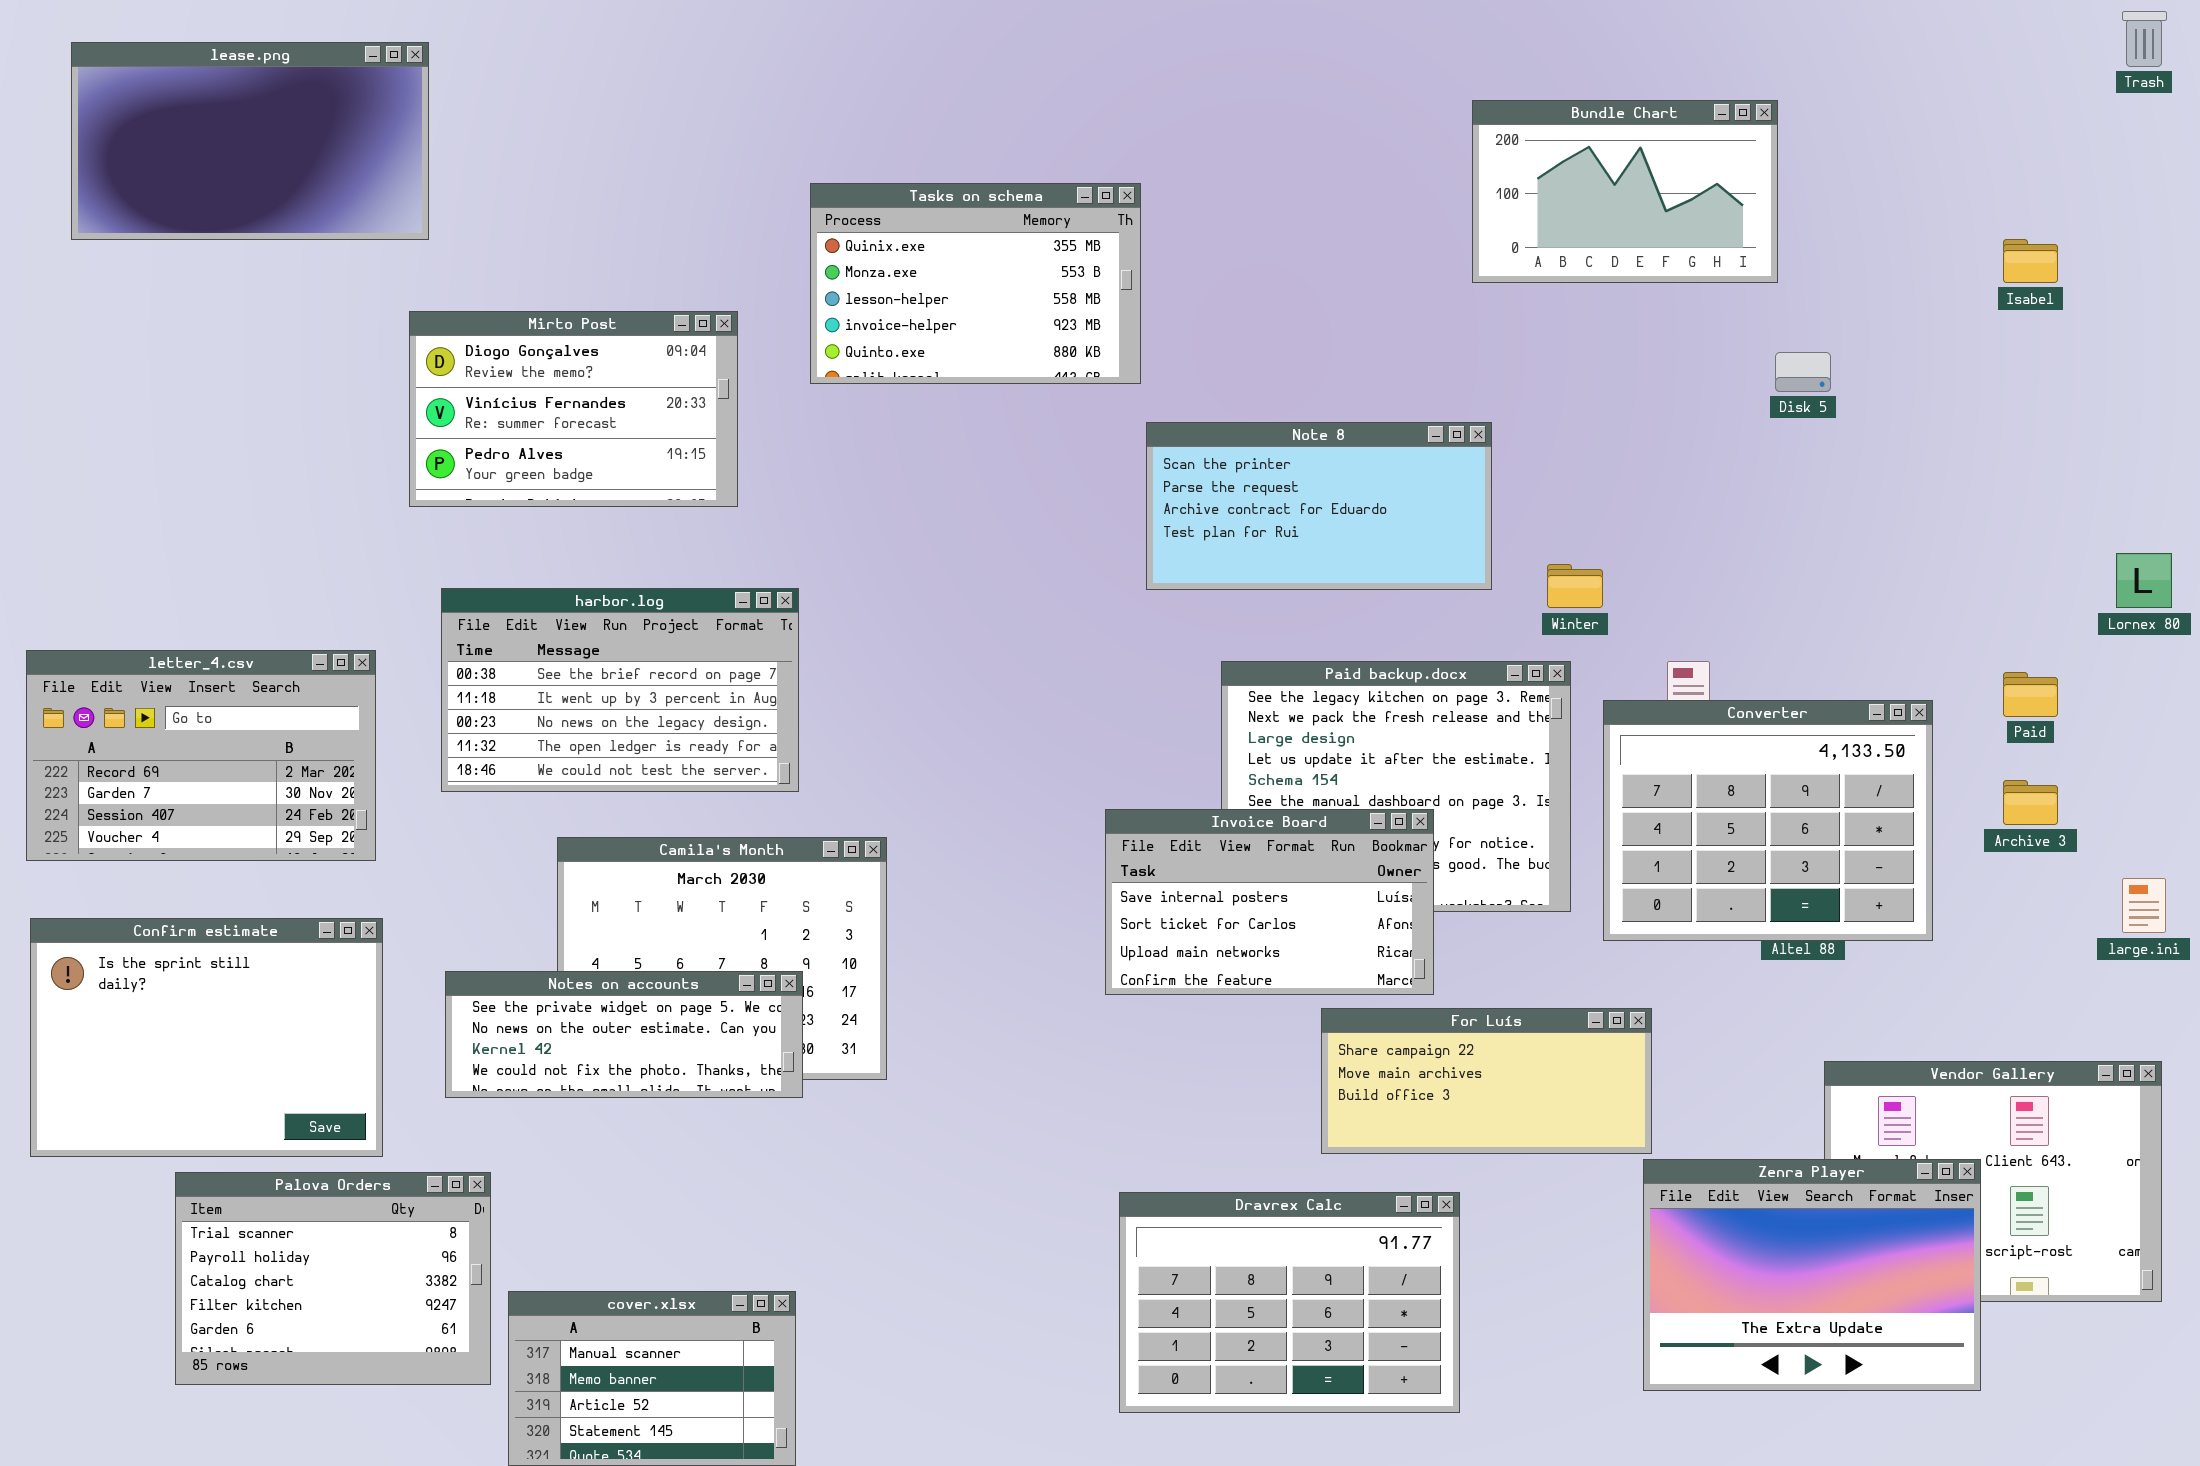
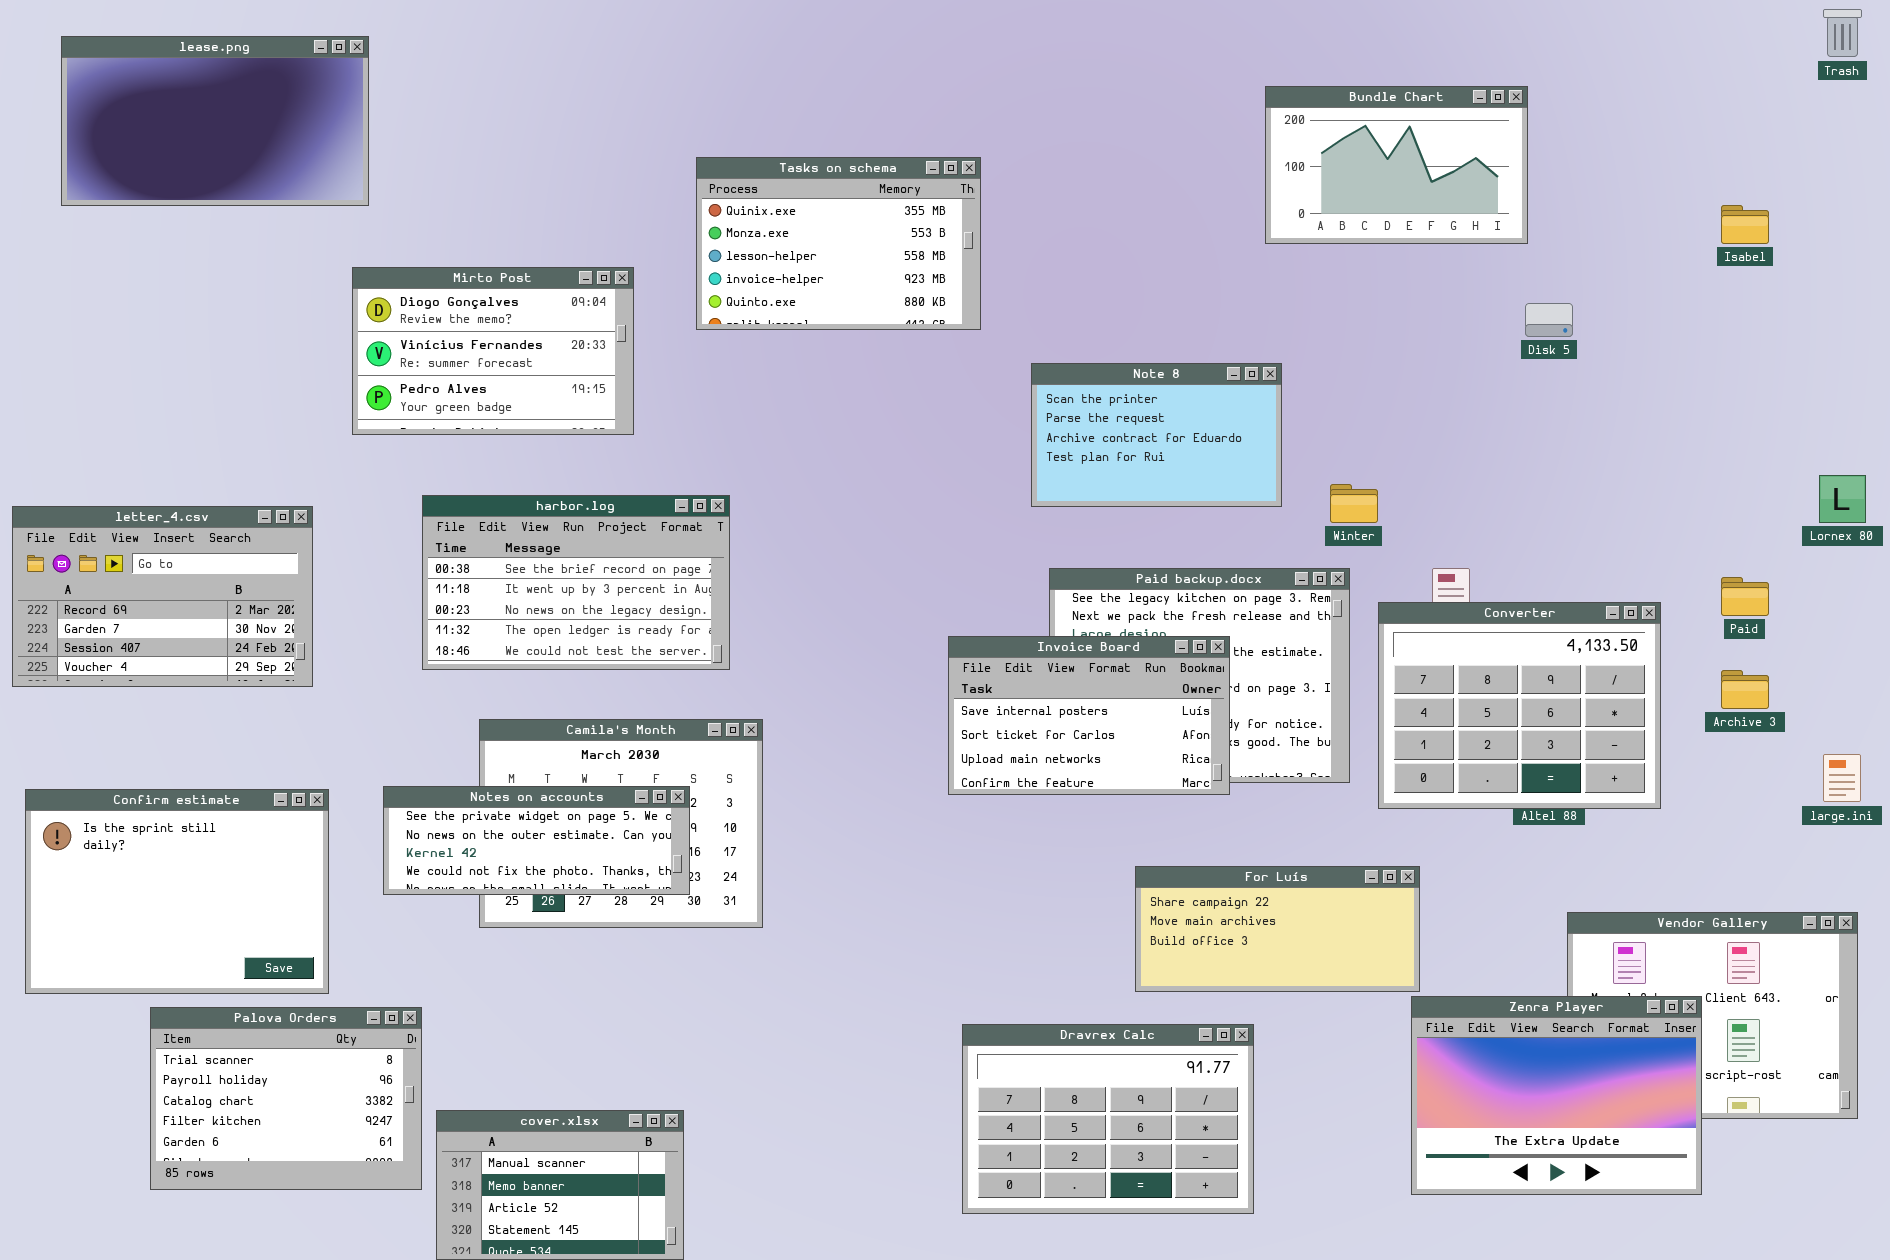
Note 8: [1146,422,1492,590] -> [1031,363,1282,507], resized
harbor.log: [441,588,799,792] -> [422,495,730,670], moved
letter_4.csv: [26,650,376,861] -> [12,506,313,687], moved
Invoice Board: [1105,809,1434,995] -> [948,636,1230,795], moved
Notes on accounts: [445,971,803,1098] -> [383,786,690,895], moved

